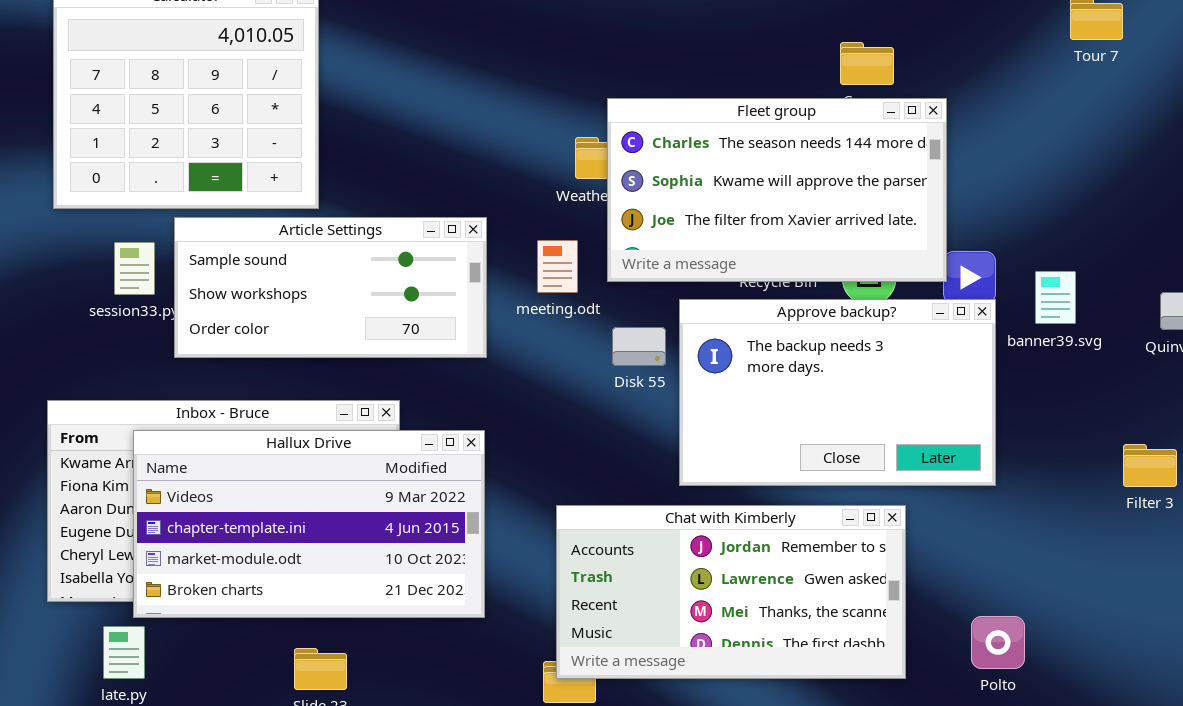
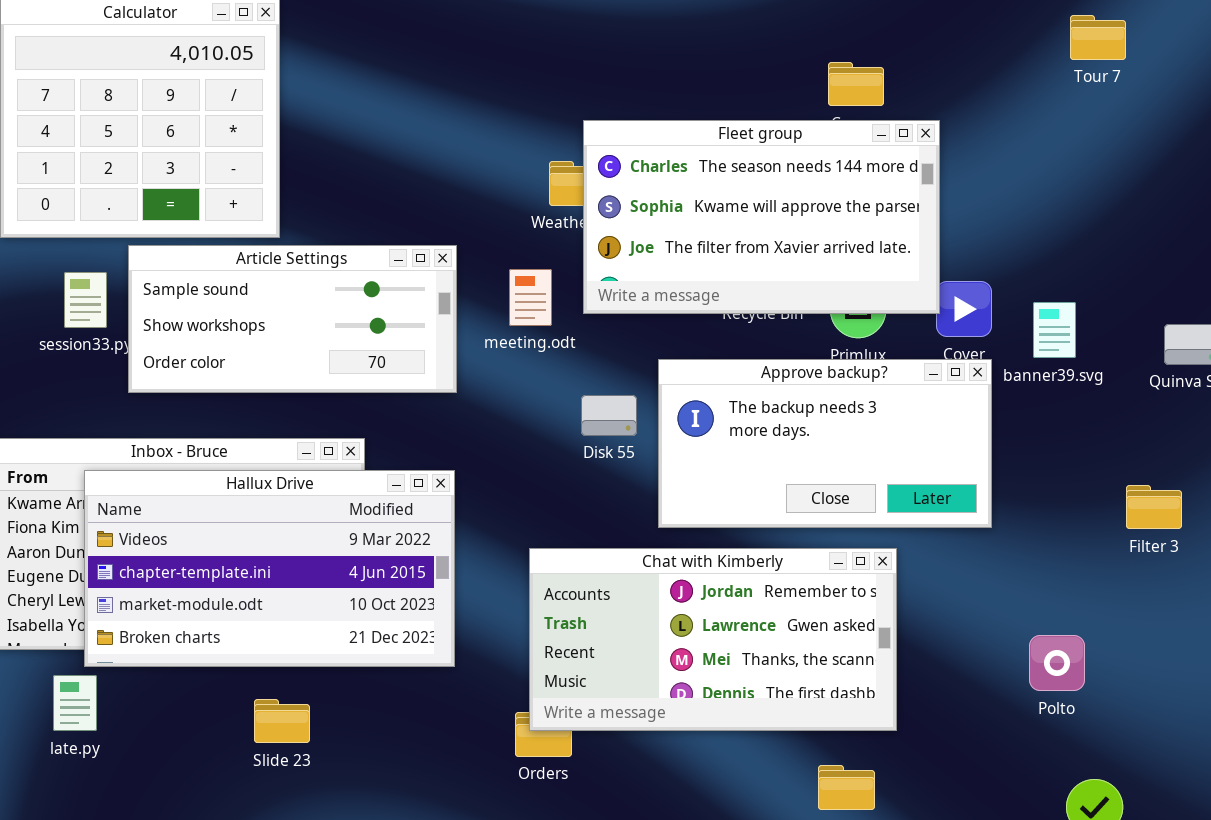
Approve backup?: [679,299,996,486] -> [658,359,992,528], resized
Disk 55: [612,327,666,366] -> [581,395,637,436], moved
Polto: [971,616,1025,669] -> [1029,635,1085,691], moved

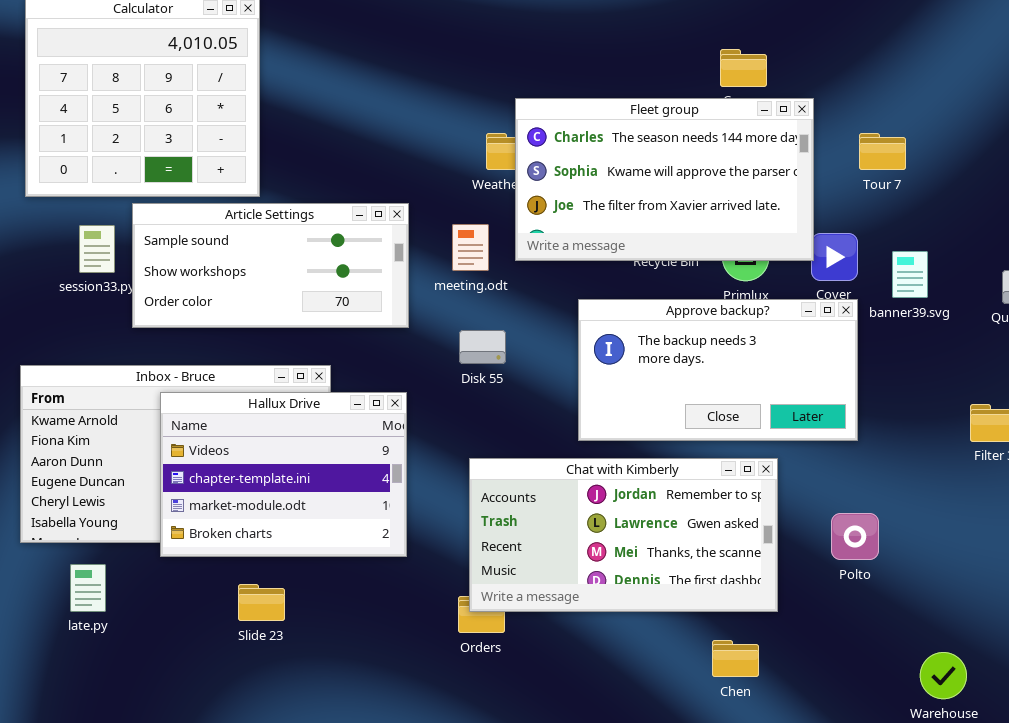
Tour 7: [1070,15,1126,60] -> [859,133,906,170], moved
Disk 55: [581,395,637,436] -> [459,330,506,364], moved
Hallux Drive: [84,470,455,667] -> [160,392,407,557], resized
Polto: [1029,635,1085,691] -> [831,513,879,560], moved

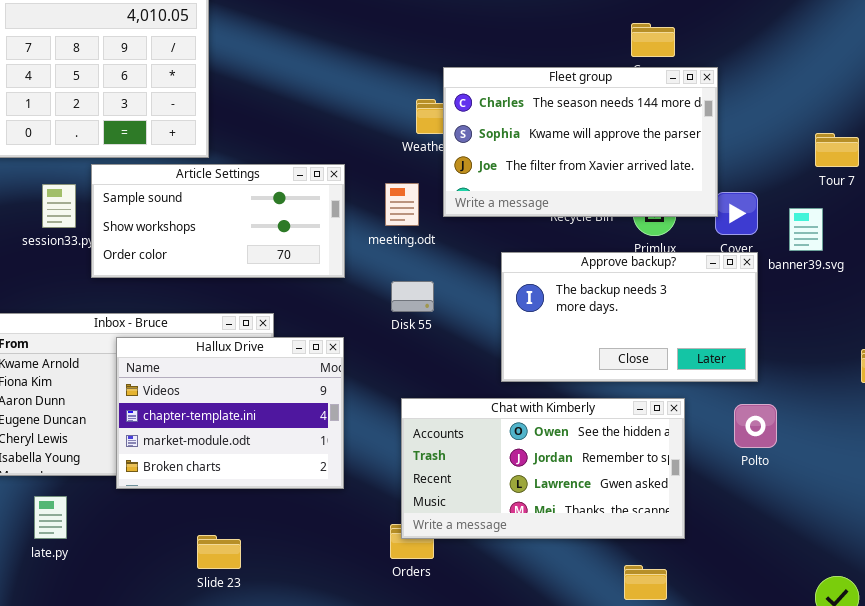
Tour 7: [859,133,906,170] -> [815,133,859,167], moved
Chat with Kimberly: [469,458,778,612] -> [401,398,685,539], scrolled up 1 row
Polto: [831,513,879,560] -> [734,404,777,448], moved
Slide 23: [238,584,285,621] -> [197,535,241,569], moved

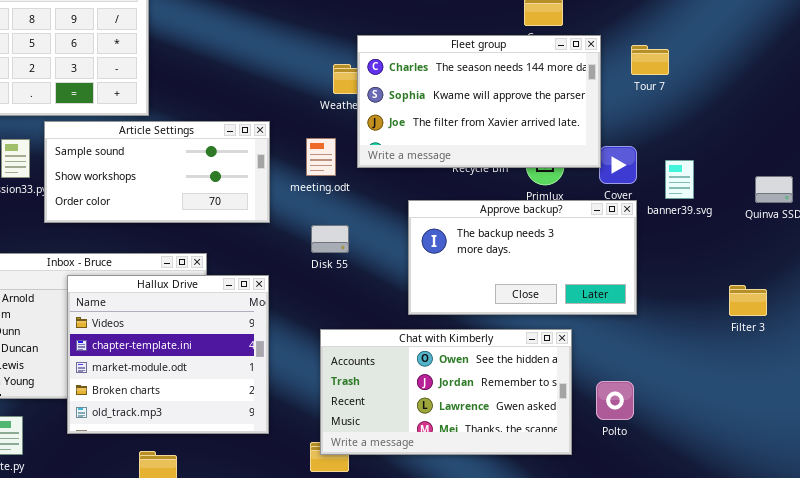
Tour 7: [815,133,859,167] -> [631,45,669,75], moved
Hallux Drive: [116,337,344,489] -> [67,275,269,434], resized
Polto: [734,404,777,448] -> [596,381,634,420], moved

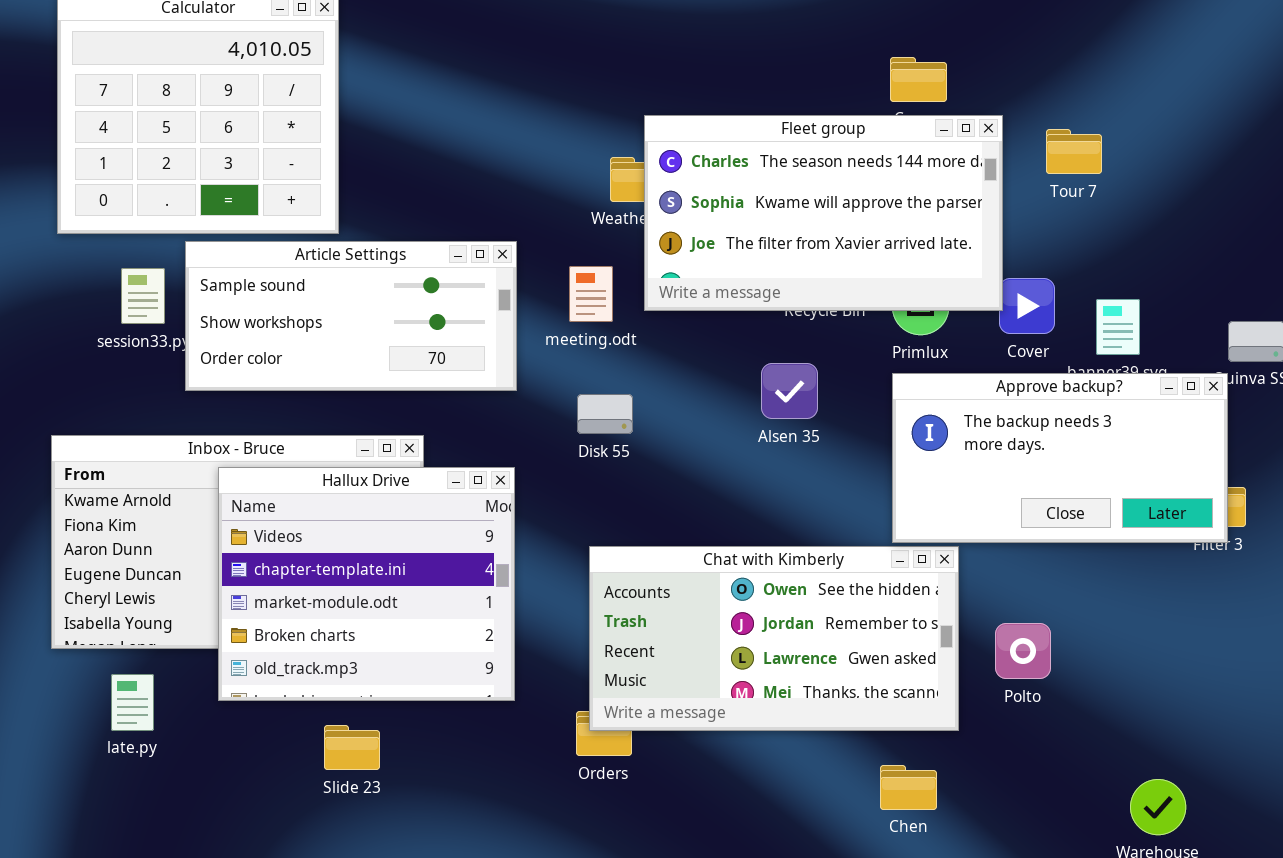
Approve backup?: [408,200,637,315] -> [892,373,1228,543], moved

